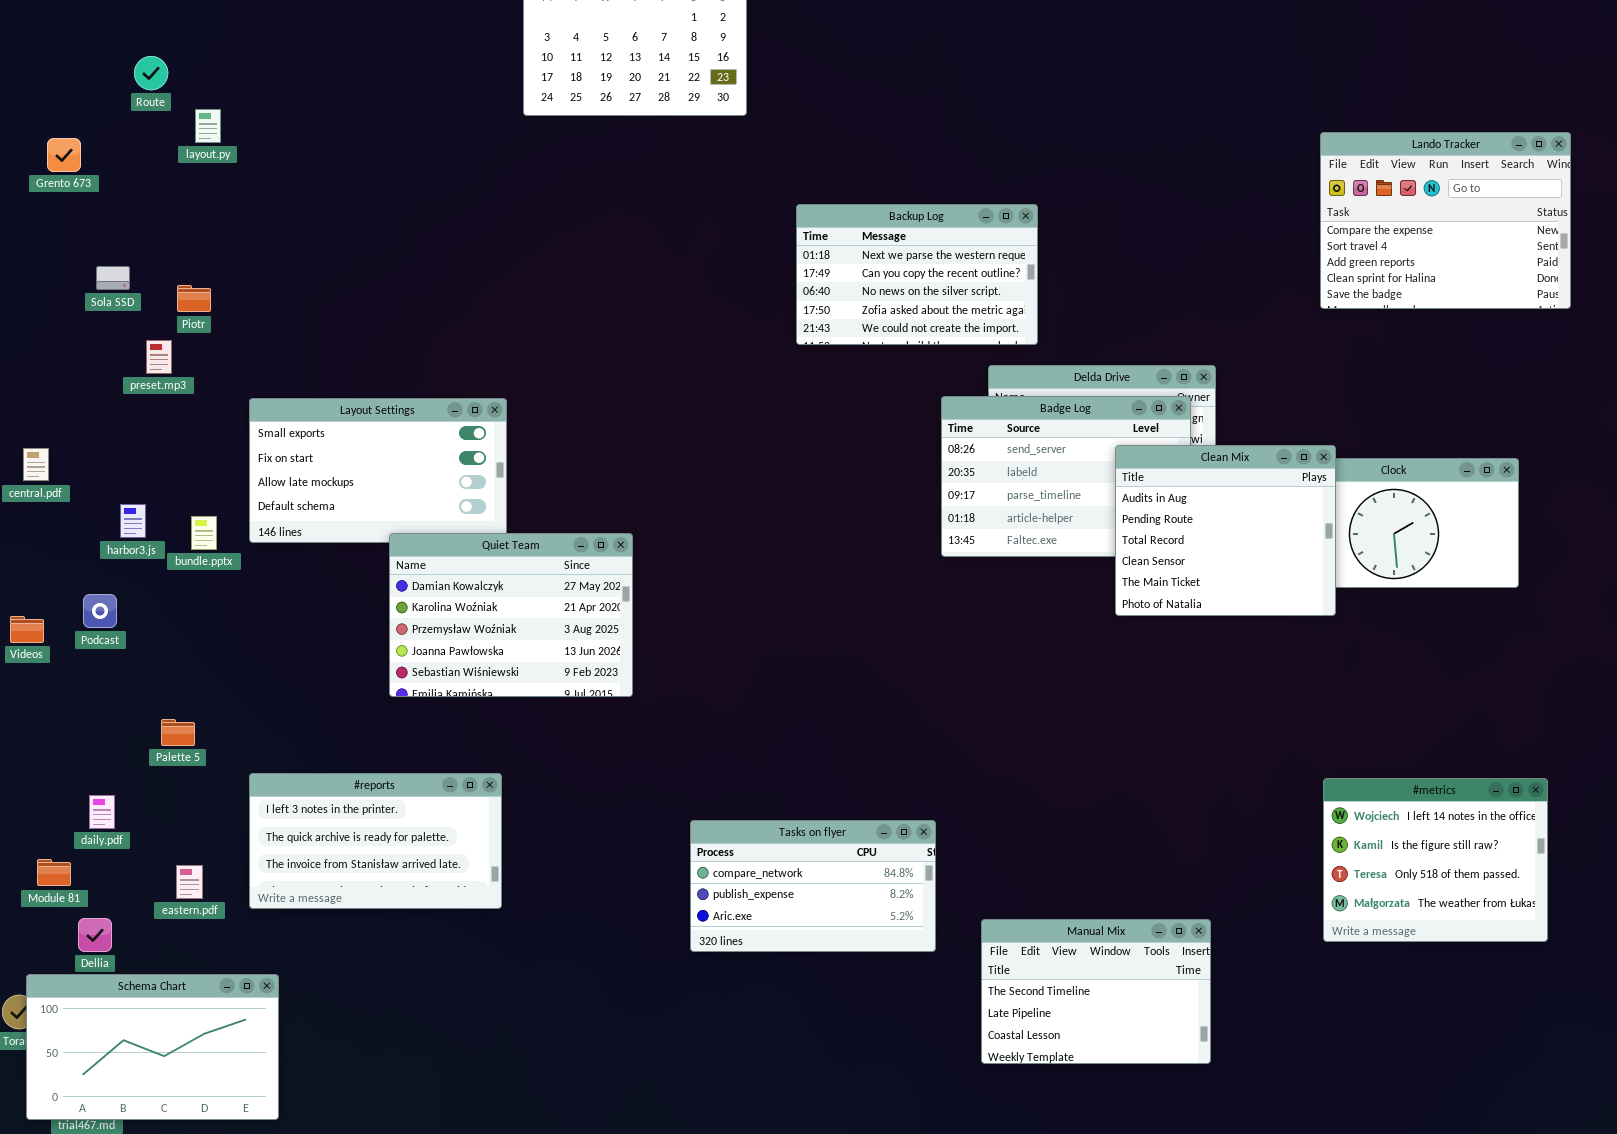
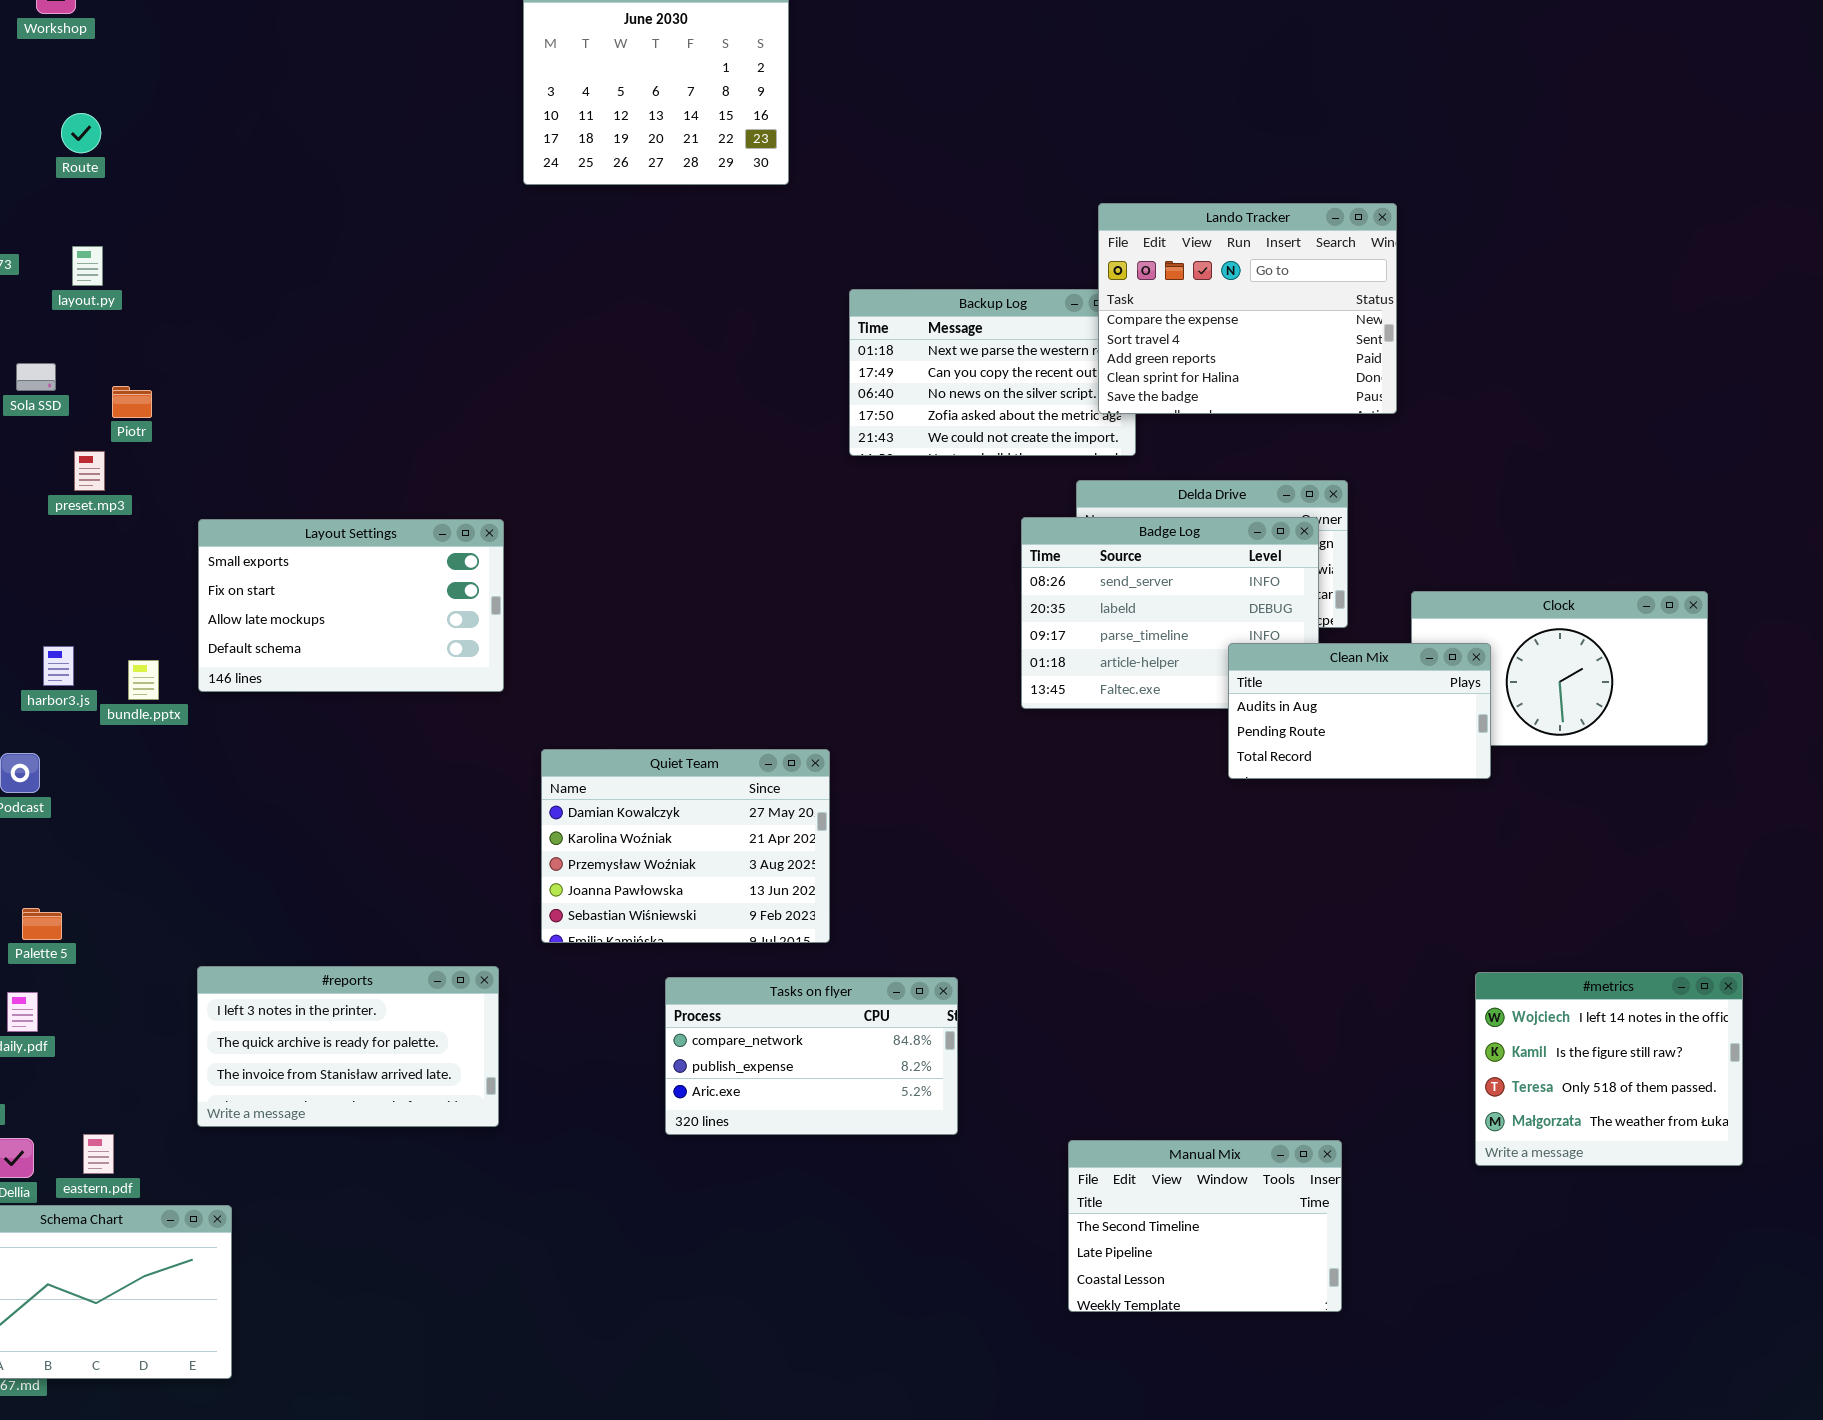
layout.py: [195,109,221,143] -> [72,246,103,286], moved
Lando Tracker: [1320,132,1571,309] -> [1098,203,1397,414], moved
Clean Mix: [1115,445,1336,616] -> [1228,643,1491,779], resized
Quiet Team: [389,533,633,697] -> [541,749,830,943], moved
Palette 5: [161,719,195,746] -> [22,908,62,940], moved
Tasks on flyer: [690,820,936,952] -> [665,977,958,1135], moved
eastern.pdf: [176,865,203,899] -> [83,1134,114,1174], moved

